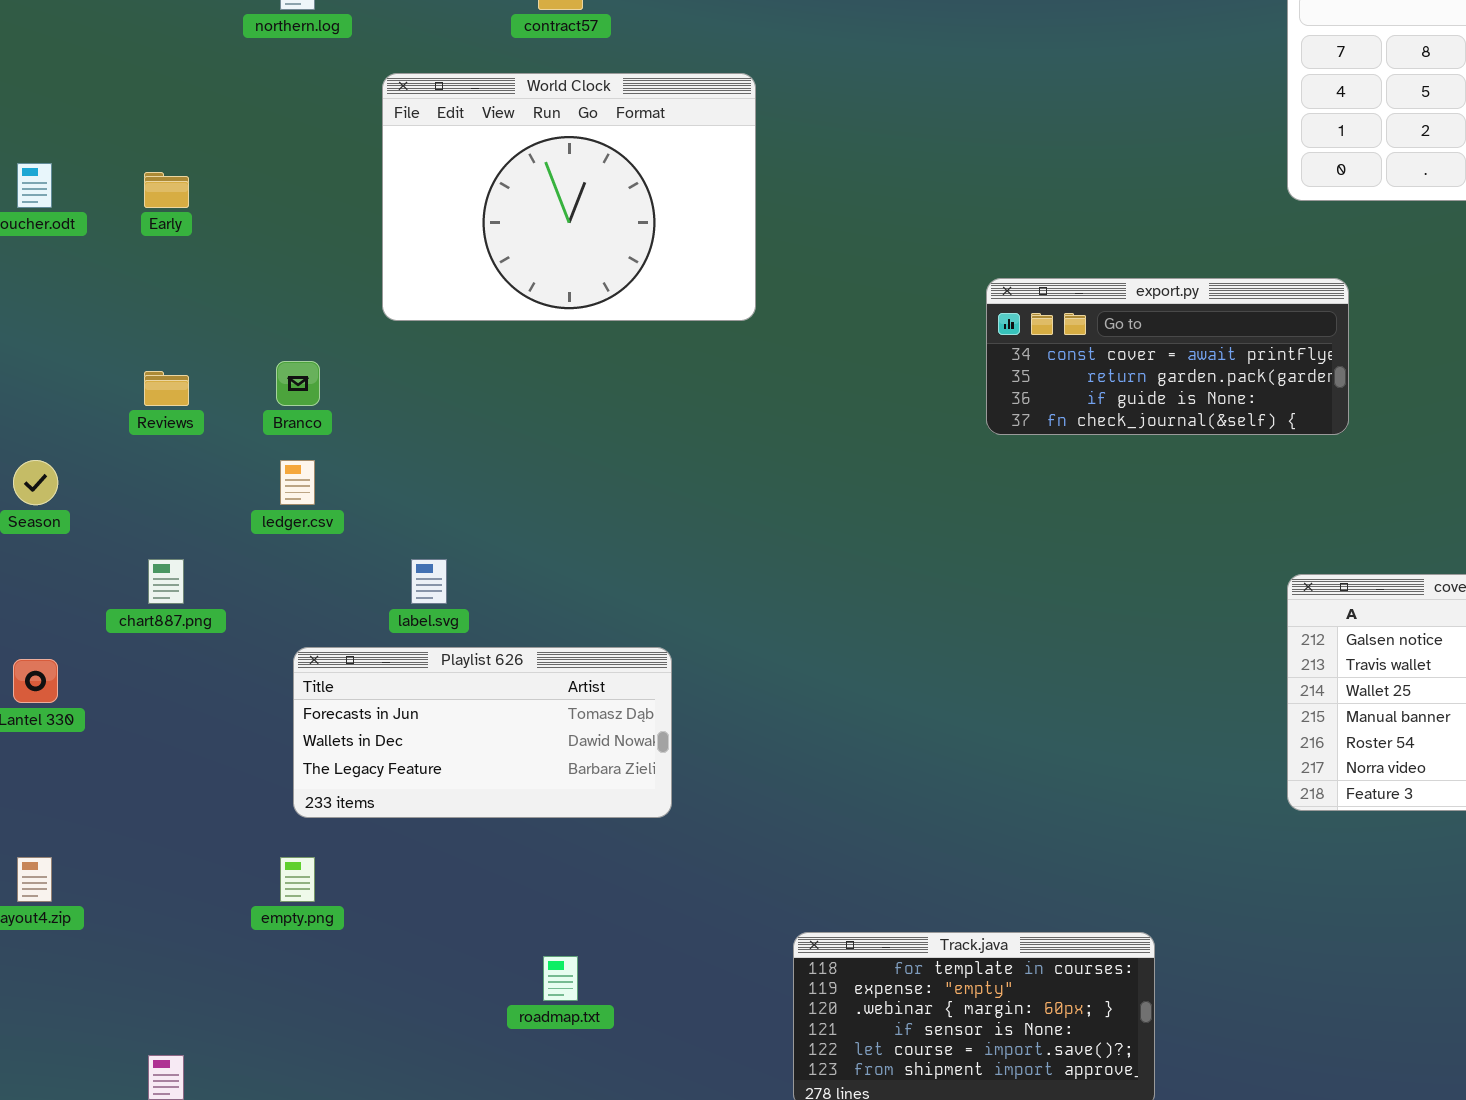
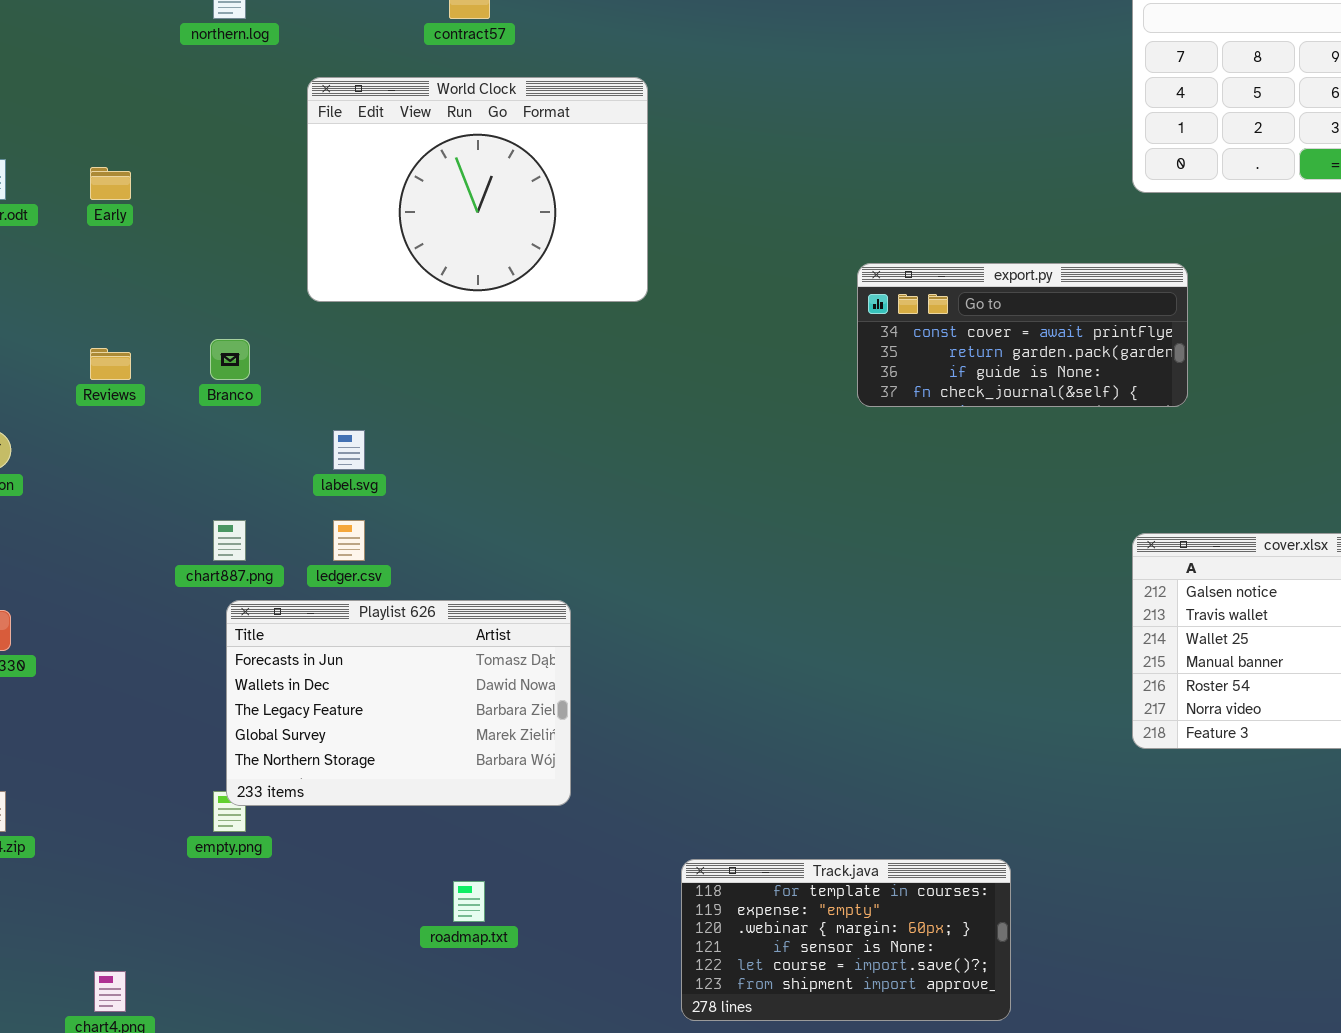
ledger.csv: [280,460,315,505] -> [333,520,365,561], moved
chart887.png: [148,559,184,604] -> [213,520,246,561], moved
label.svg: [411,559,447,604] -> [333,430,365,470], moved
Playlist 626: [293,647,672,818] -> [226,600,571,806], resized

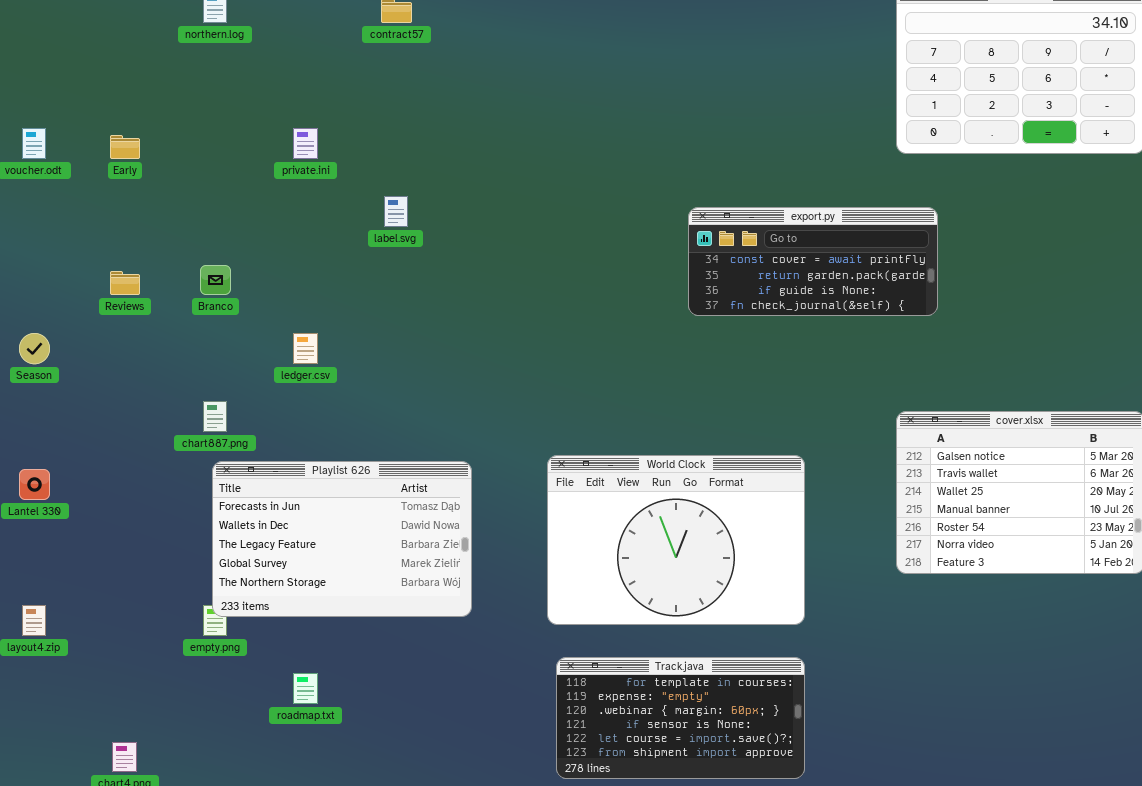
World Clock: [307,77,648,302] -> [547,455,805,625], moved
label.svg: [333,430,365,470] -> [384,196,408,227], moved
ledger.csv: [333,520,365,561] -> [293,333,318,364], moved
roadmap.txt: [453,881,485,922] -> [293,673,318,704], moved

